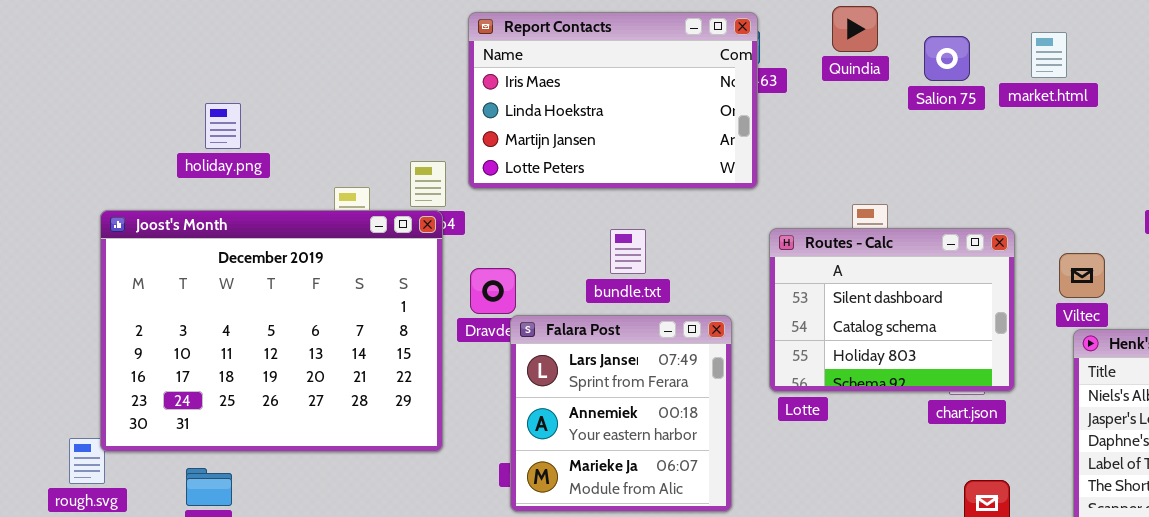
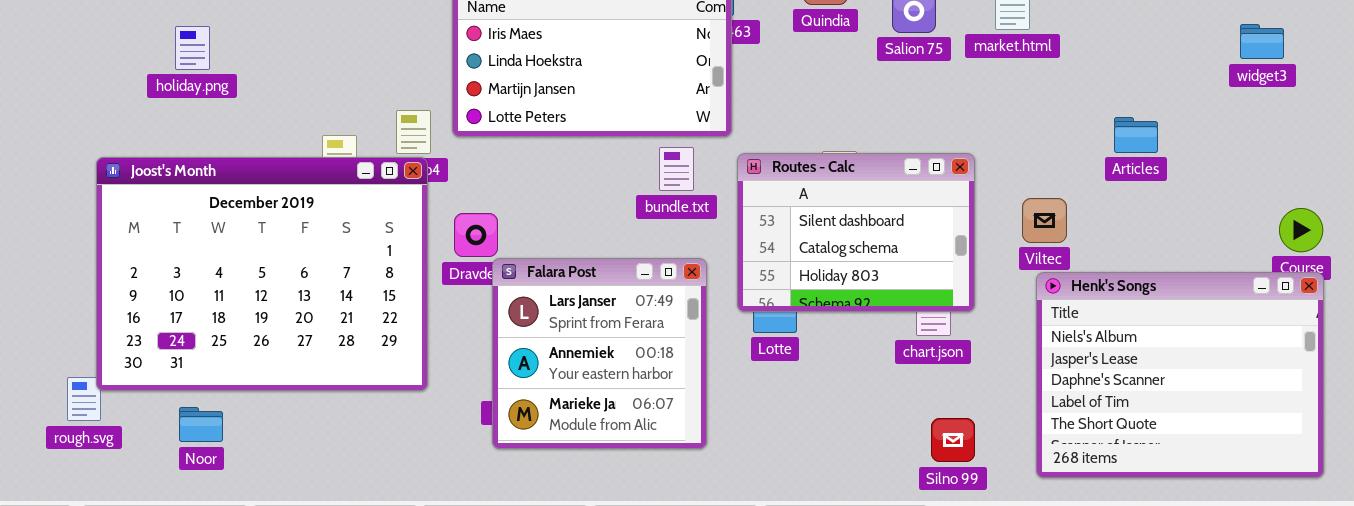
holiday.png: [205,103,241,149] -> [175,26,210,70], moved
Routes - Calc: [769,228,1015,392] -> [737,153,975,312], moved
bundle.txt: [610,229,646,274] -> [659,147,694,191], moved

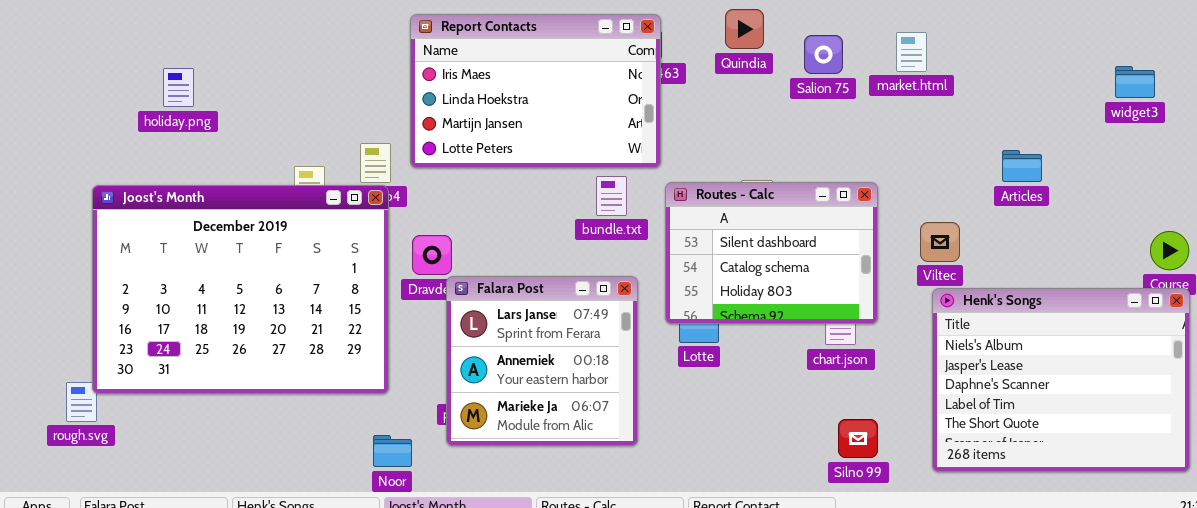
Noor: [179,407,223,442] -> [373,435,412,467], moved

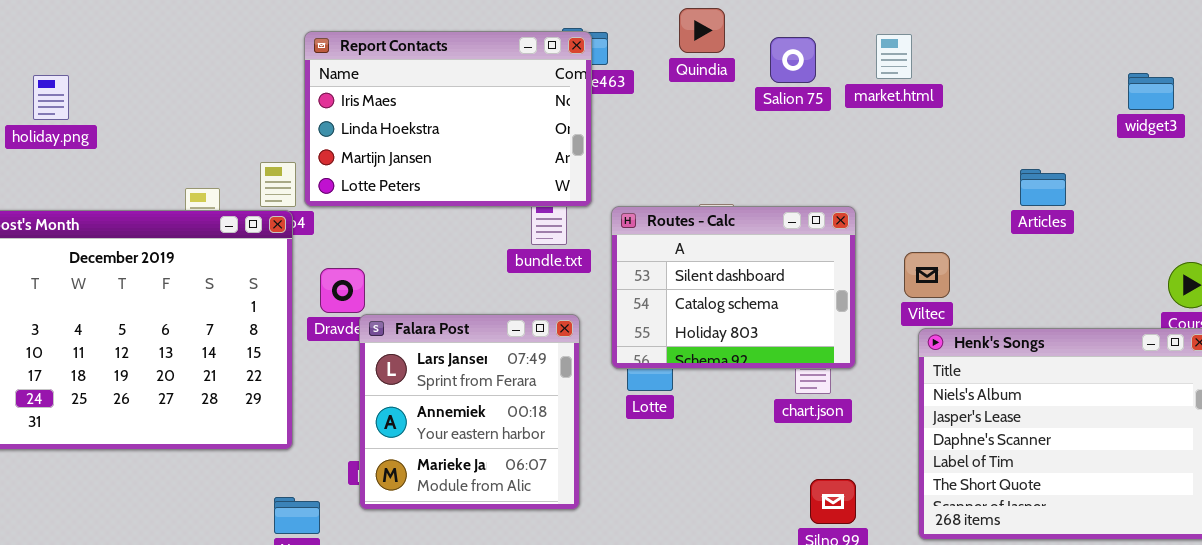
Report Contacts: [410,14,661,168] -> [304,31,592,207], moved
Articles: [1002,150,1042,182] -> [1020,169,1066,206], moved

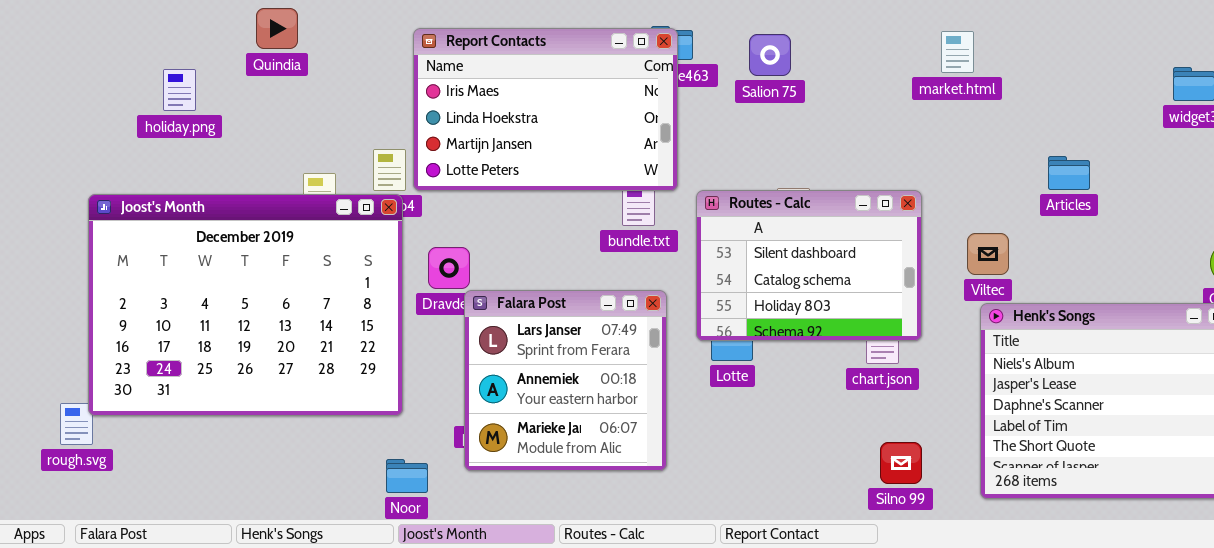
Quindia: [679,8,725,53] -> [256,8,298,49], moved
Salion 75: [770,37,816,83] -> [749,34,791,76], moved
Articles: [1020,169,1066,206] -> [1048,156,1090,190], moved

